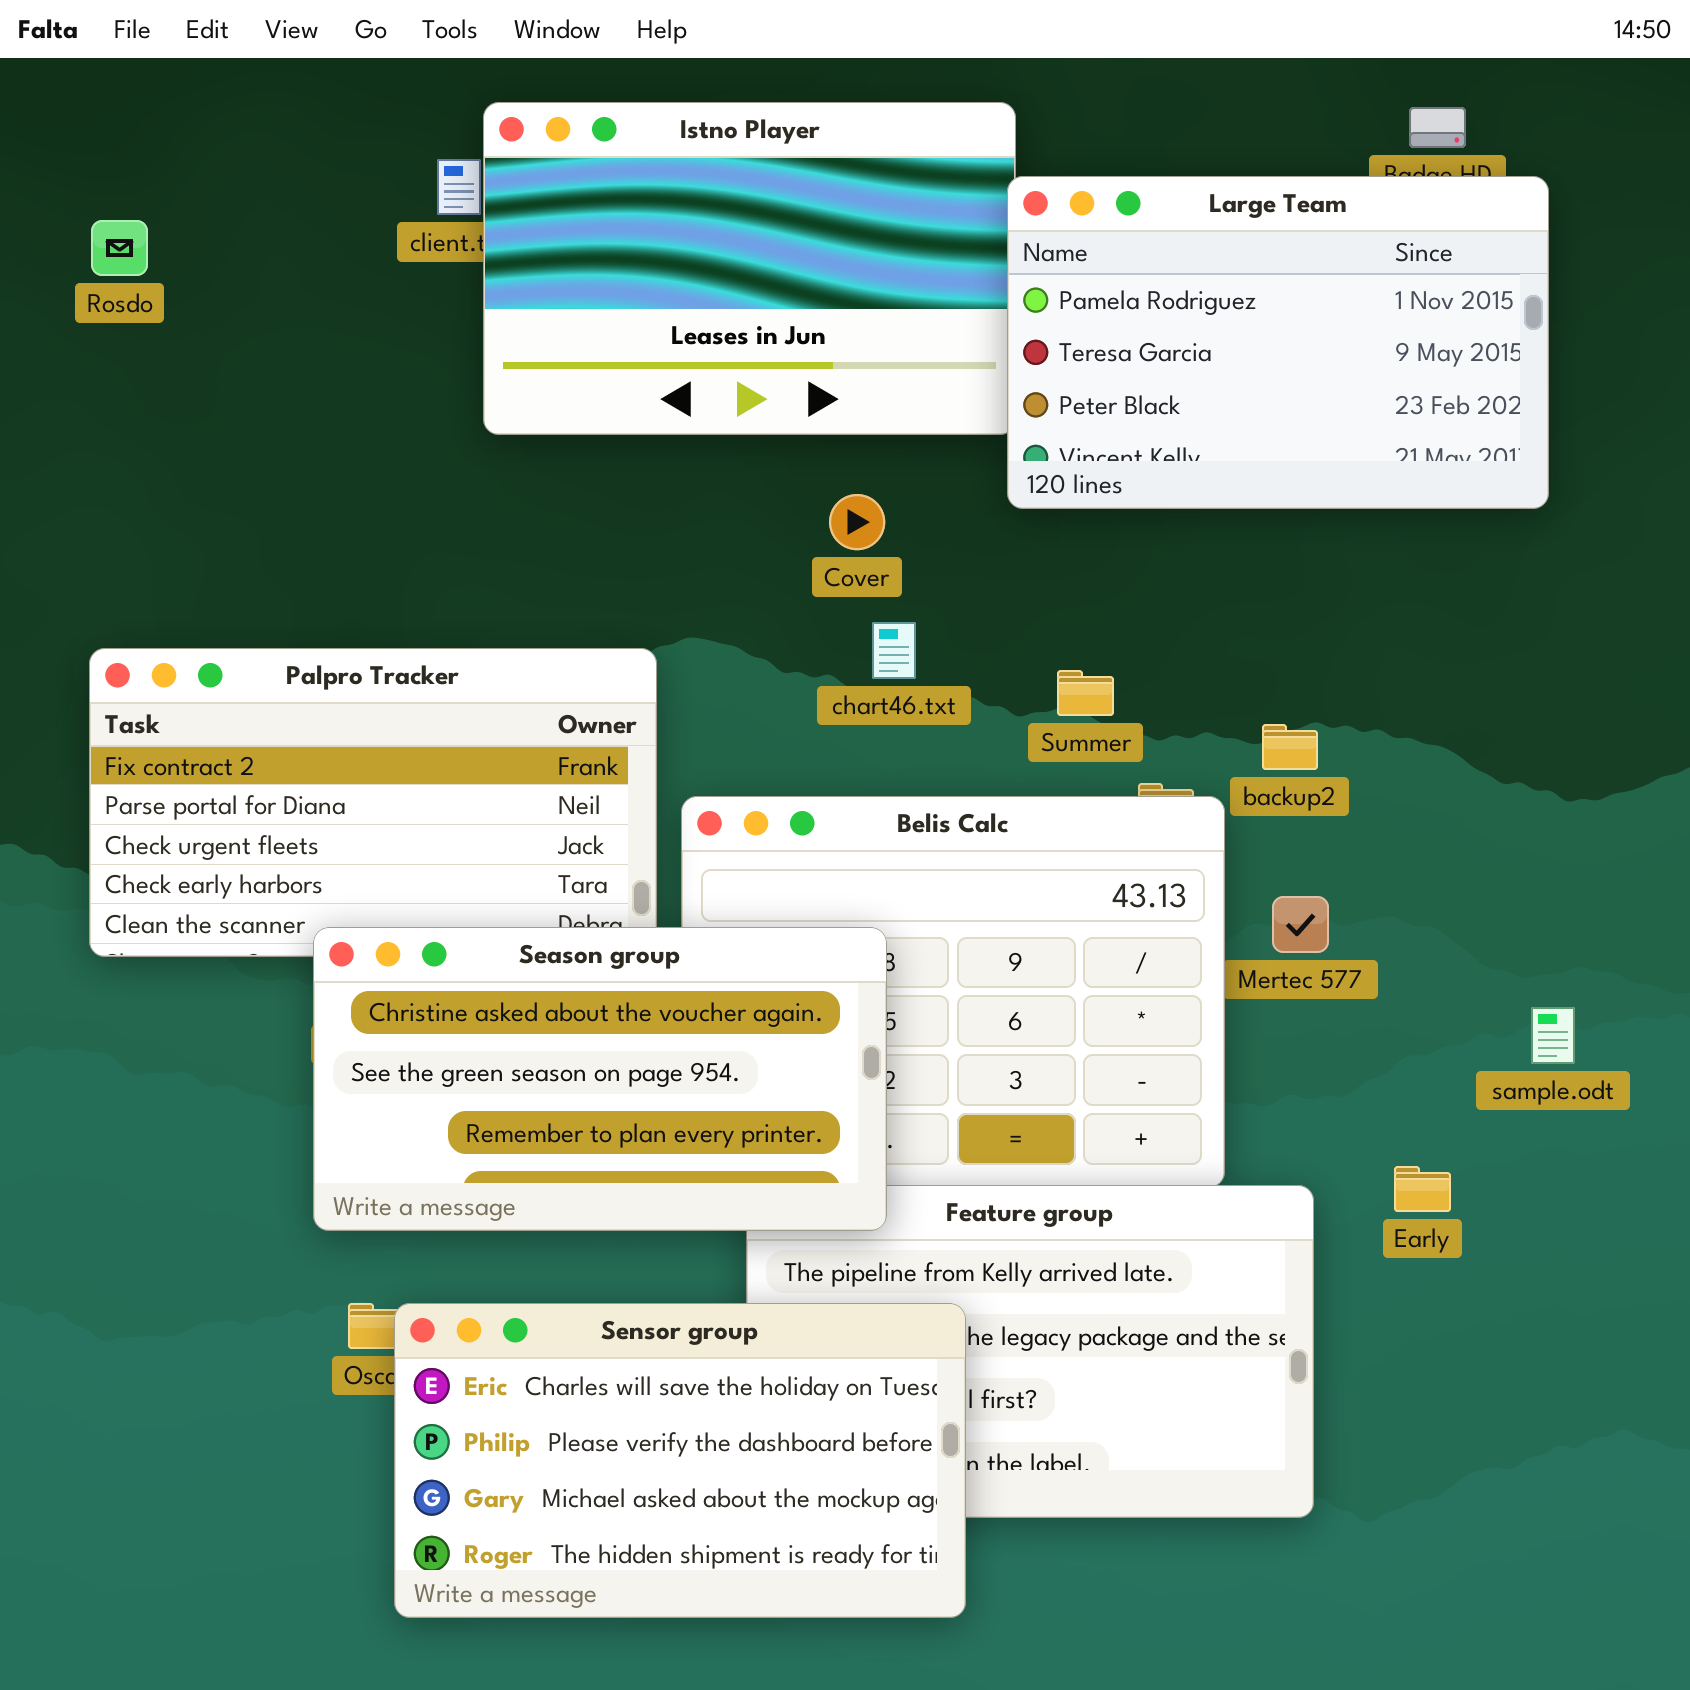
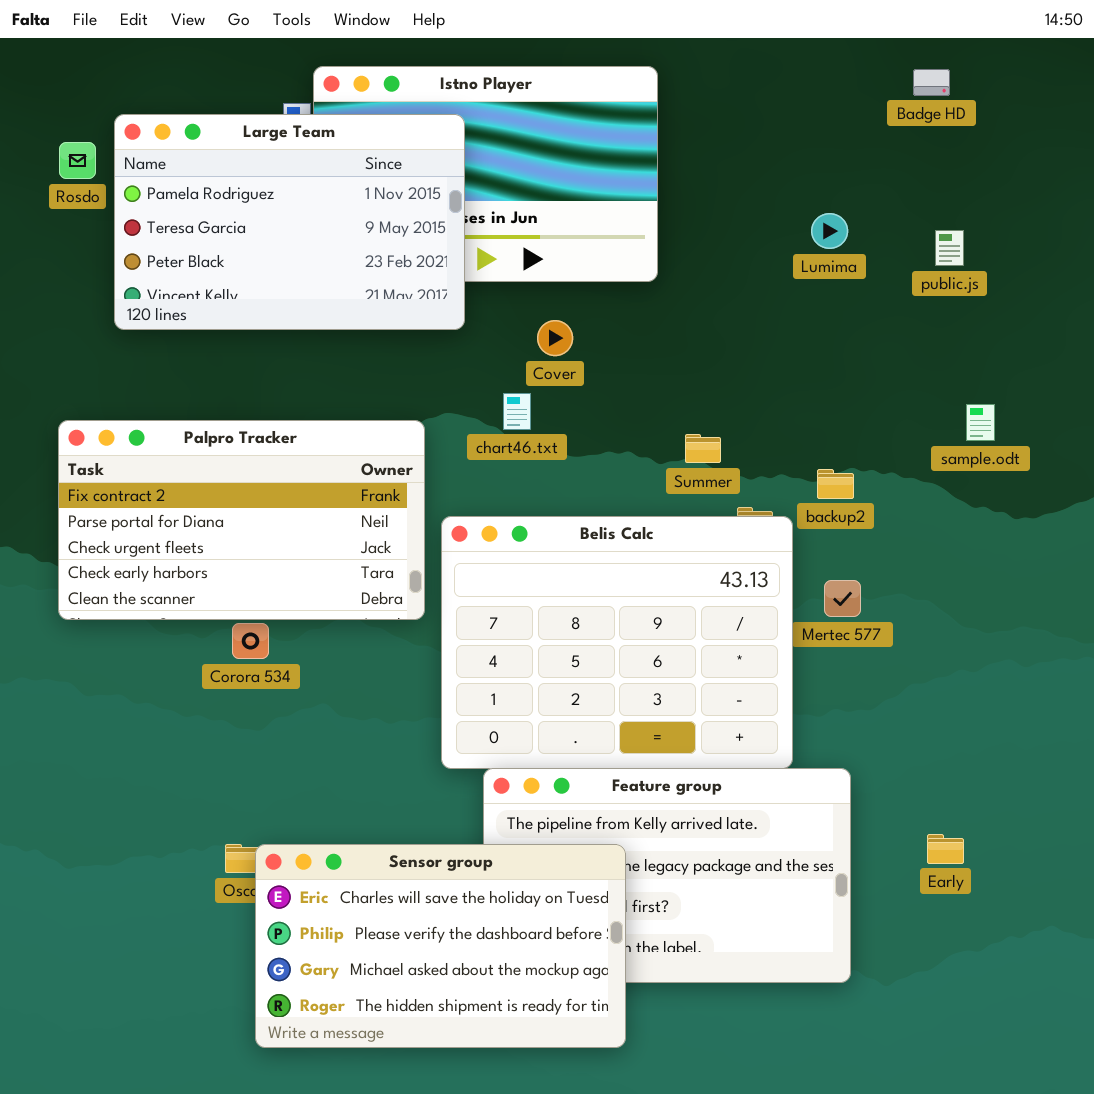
Large Team: [1007,176,1549,509] -> [114,114,465,330], moved
chart46.txt: [872,622,916,679] -> [503,393,531,430], moved
Season group: [313,927,887,1231] -> none, closed
sample.odt: [1531,1007,1575,1064] -> [966,404,995,441], moved
Early: [1394,1166,1451,1212] -> [927,834,964,864], moved

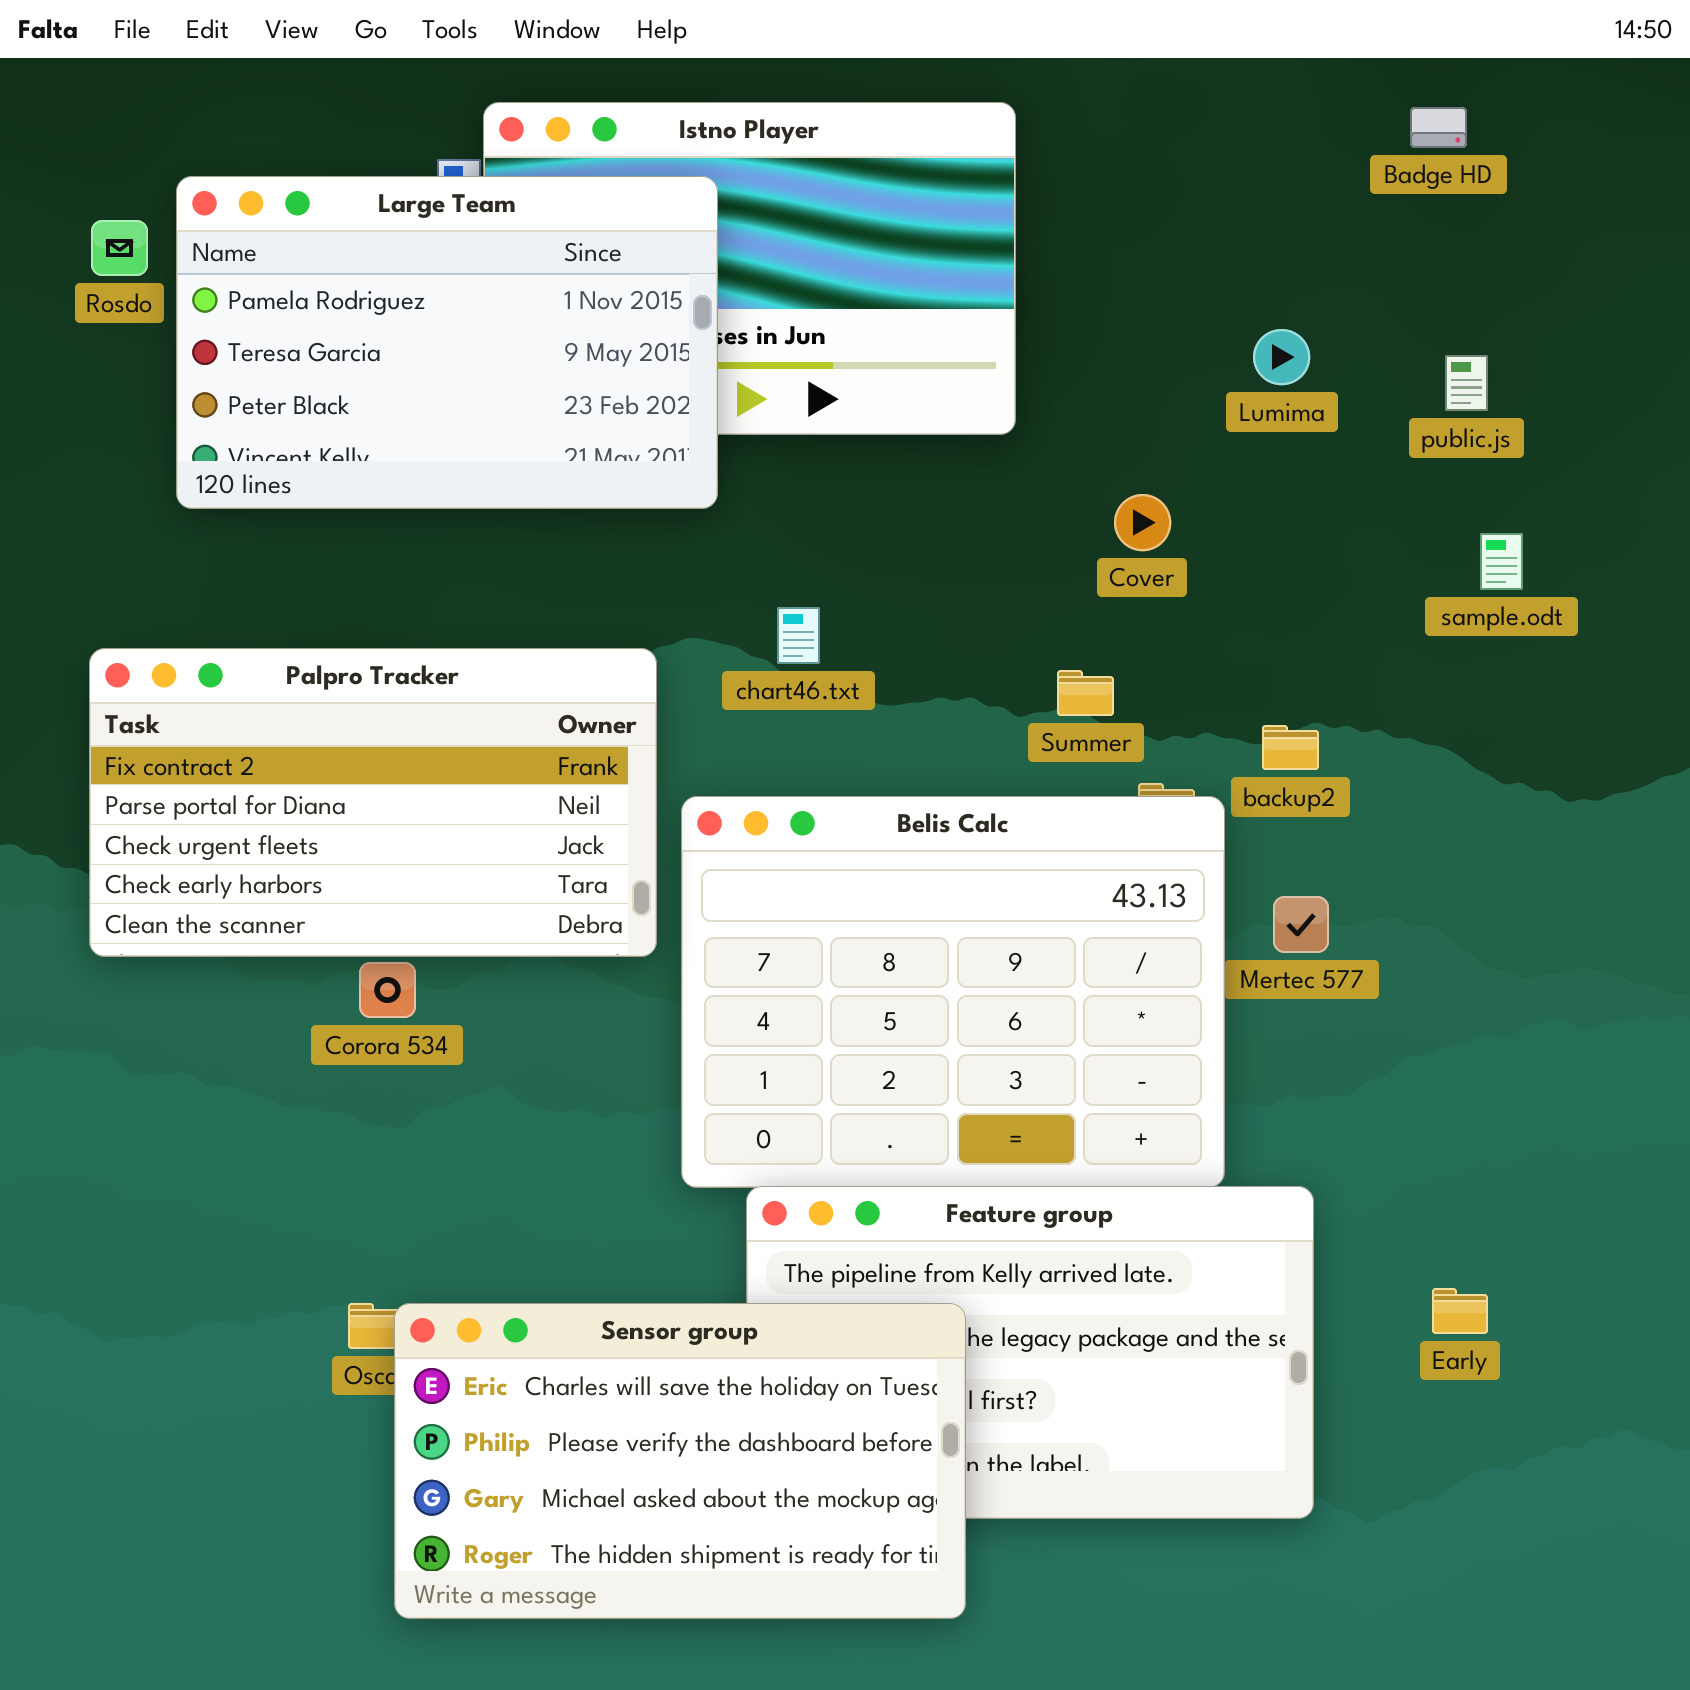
Cover: [537,320,573,356] -> [1114,494,1171,551], moved
sample.odt: [966,404,995,441] -> [1480,533,1523,590], moved

